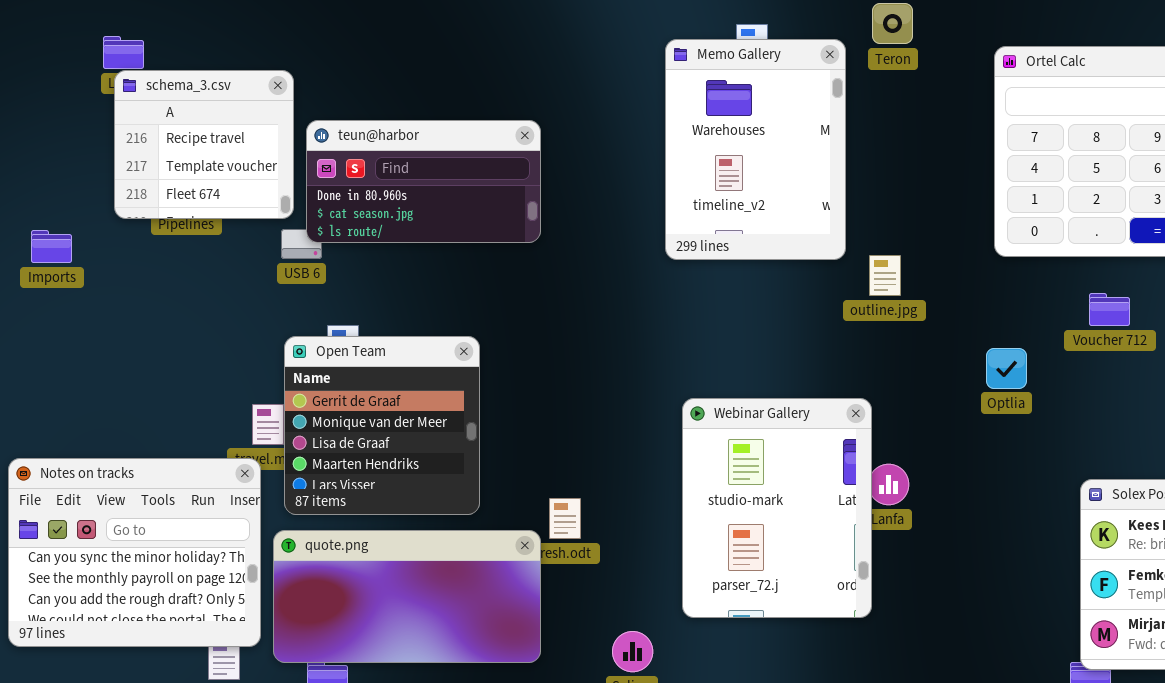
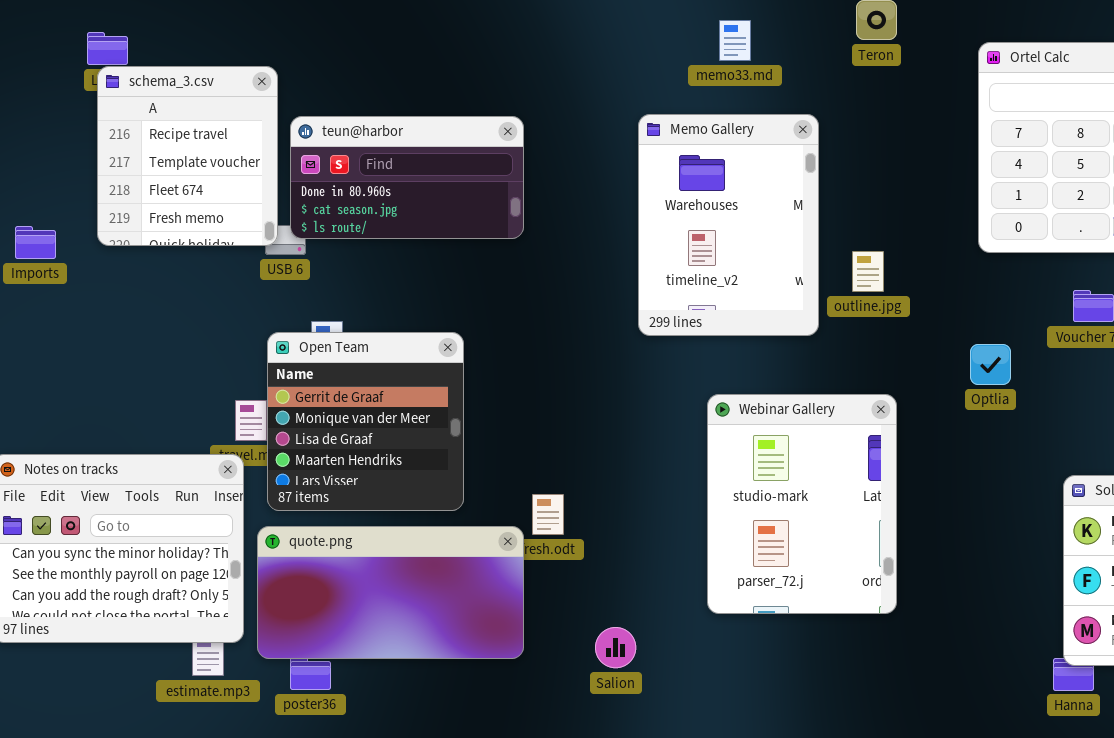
Memo Gallery: [665,39,846,260] -> [638,114,819,336], moved
schema_3.csv: [114,70,294,219] -> [97,66,278,246], resized
Webinar Gallery: [682,398,872,618] -> [707,394,897,614], moved

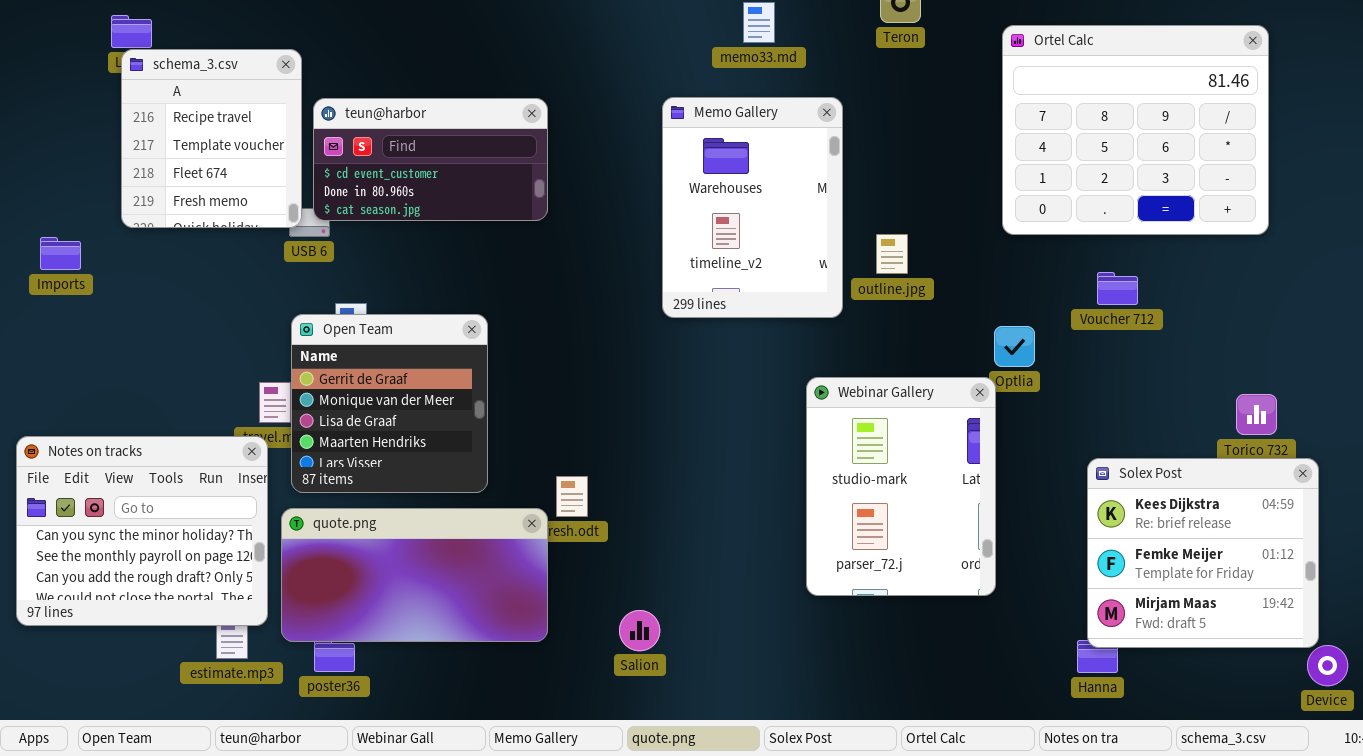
teun@harbor: [290,116,524,239] -> [313,98,548,221], scrolled up 1 row
Imports: [15,226,56,259] -> [40,237,81,270], moved
Webinar Gallery: [707,394,897,614] -> [806,377,996,596], moved

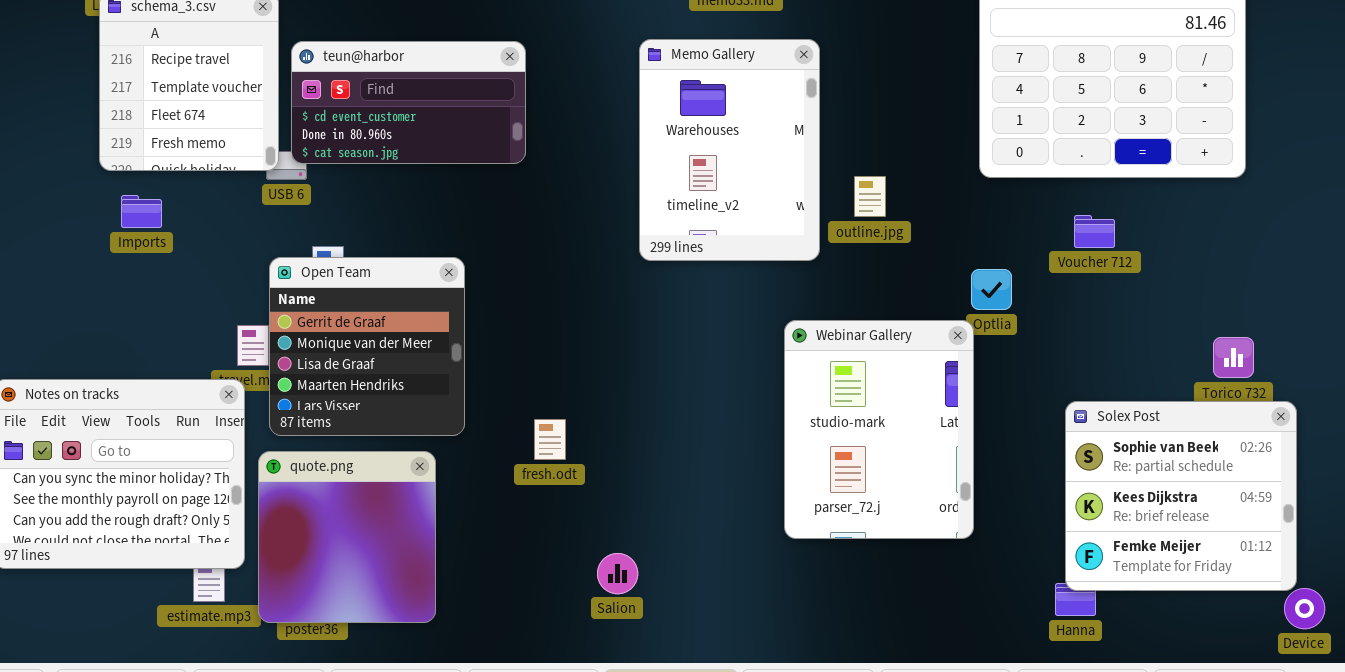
Imports: [40,237,81,270] -> [121,195,162,228], moved
Solex Post: [1087,458,1319,648] -> [1065,401,1297,591], scrolled up 1 row
quote.png: [281,508,548,642] -> [258,451,436,623], resized

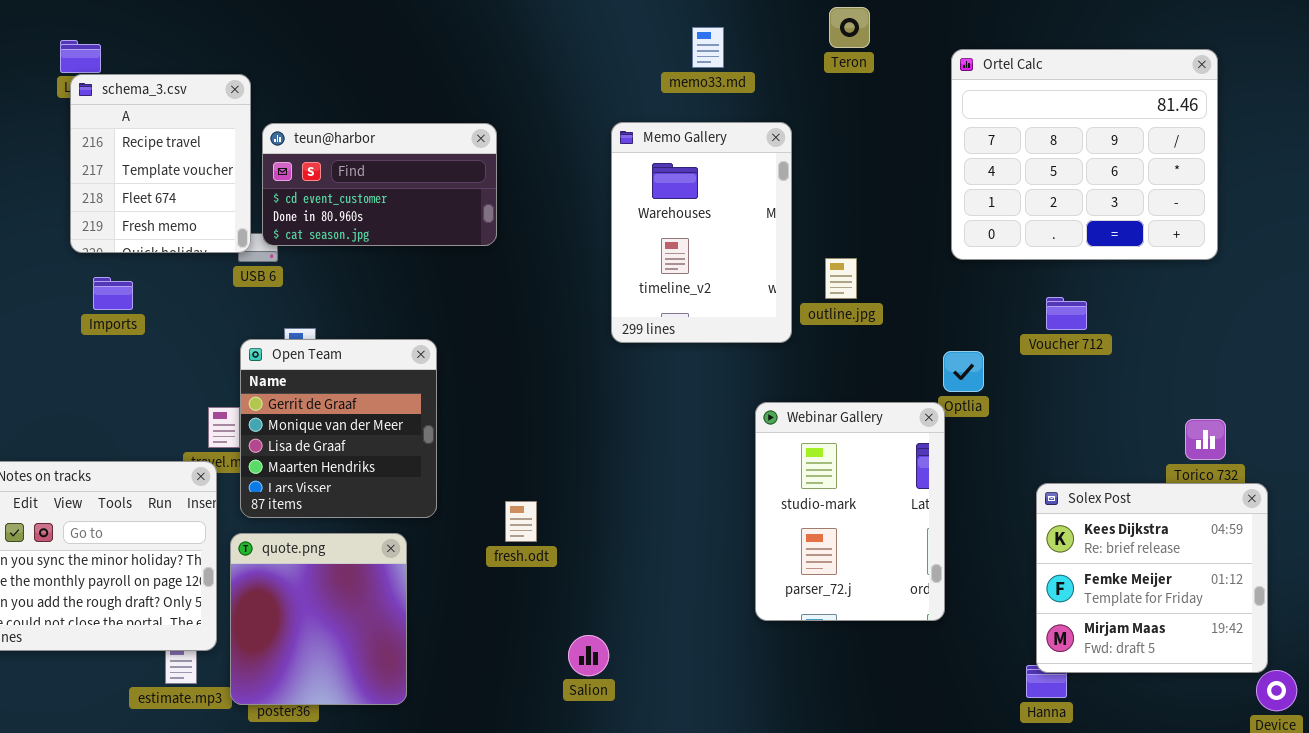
Solex Post: [1065,401,1297,591] -> [1036,483,1268,673], scrolled down 1 row

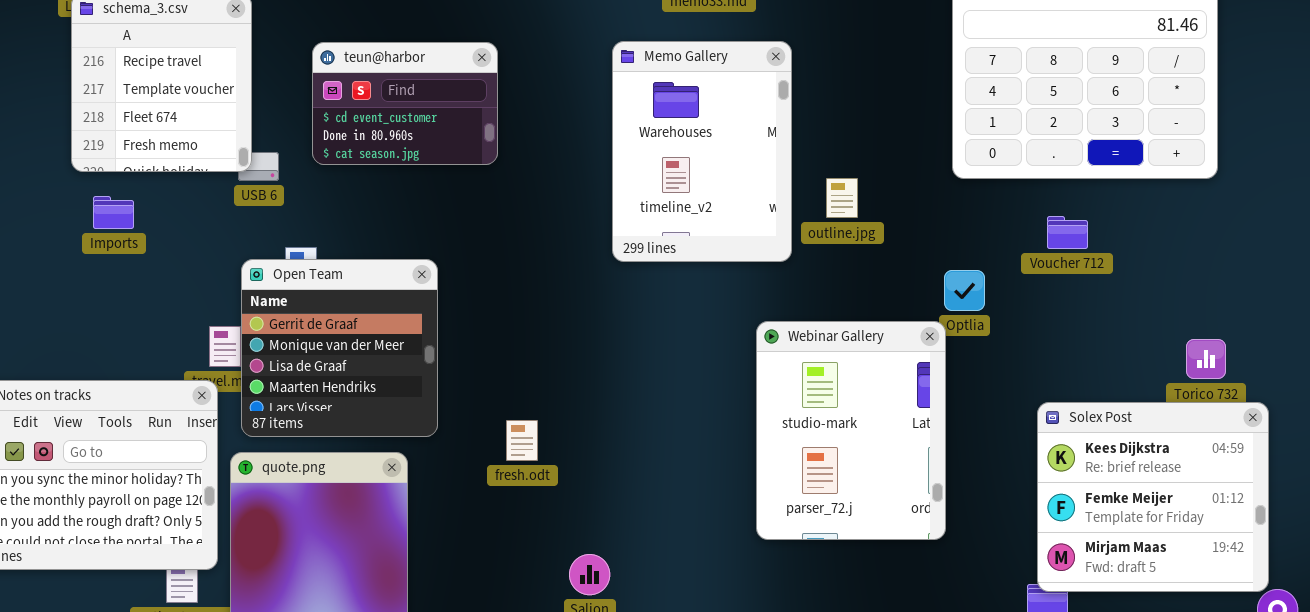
teun@harbor: [262,123,497,246] -> [312,42,498,165], resized

